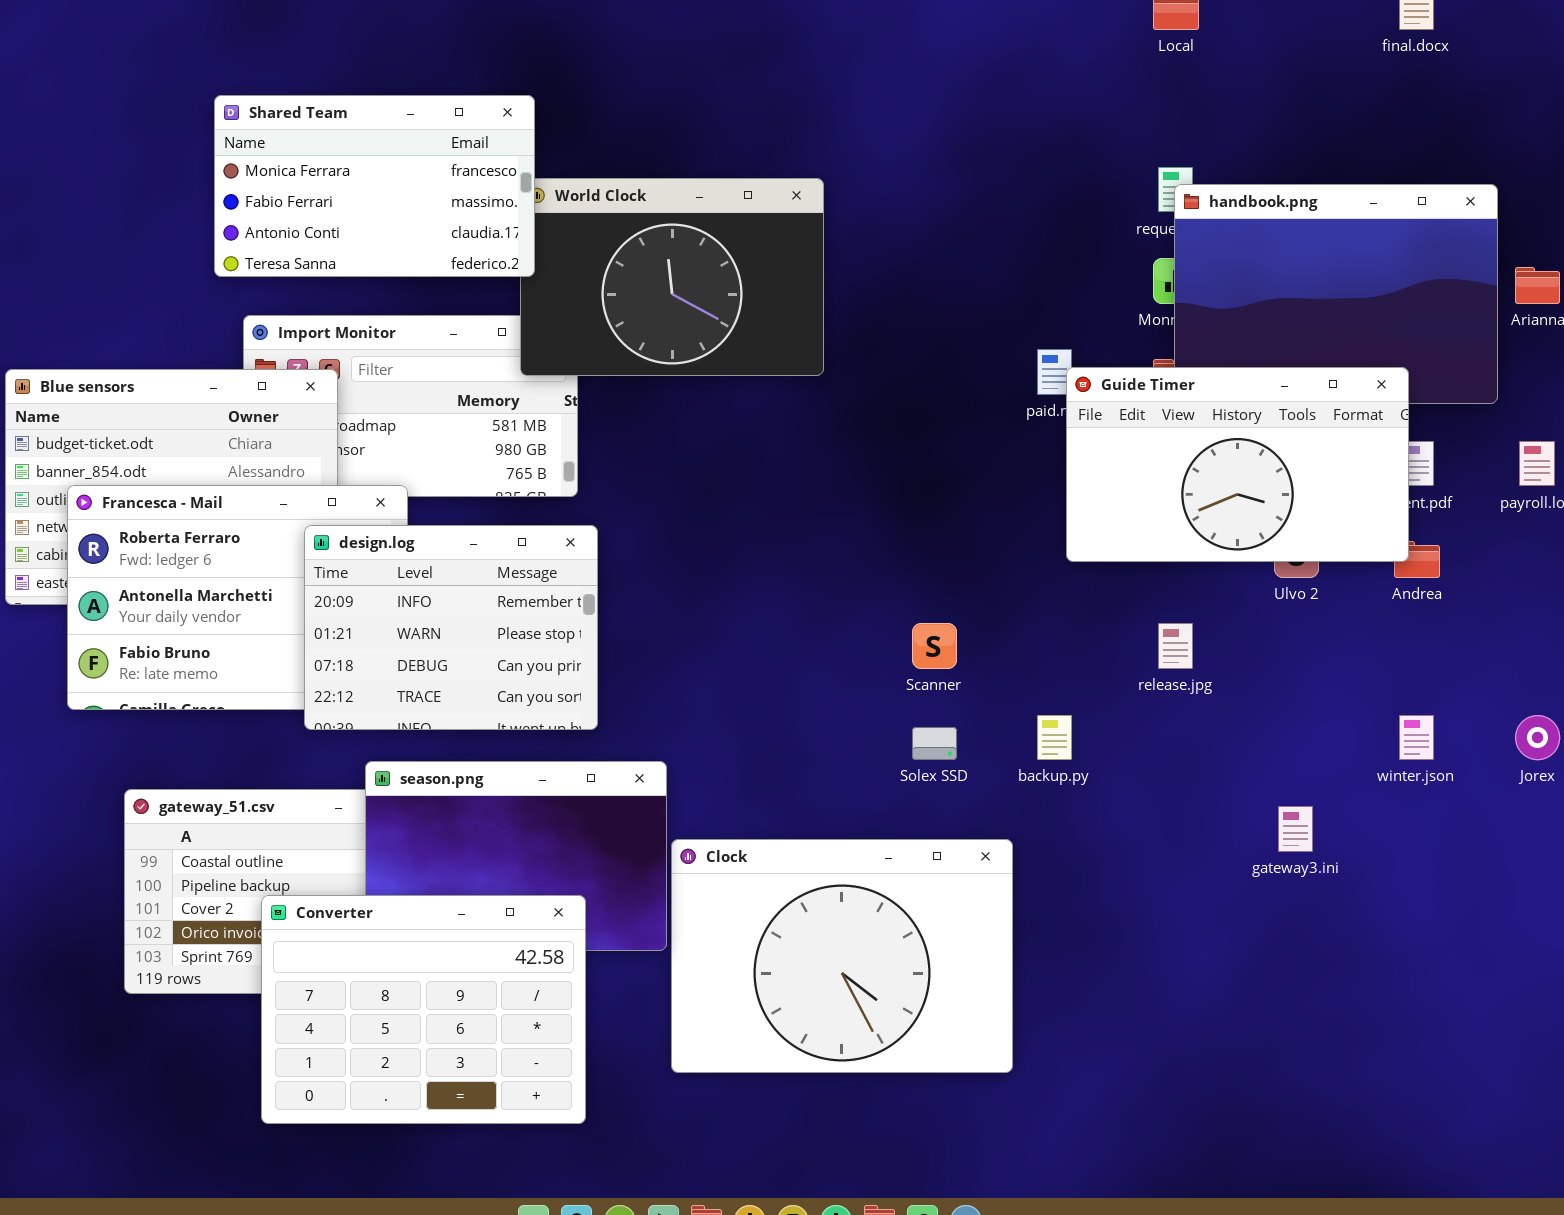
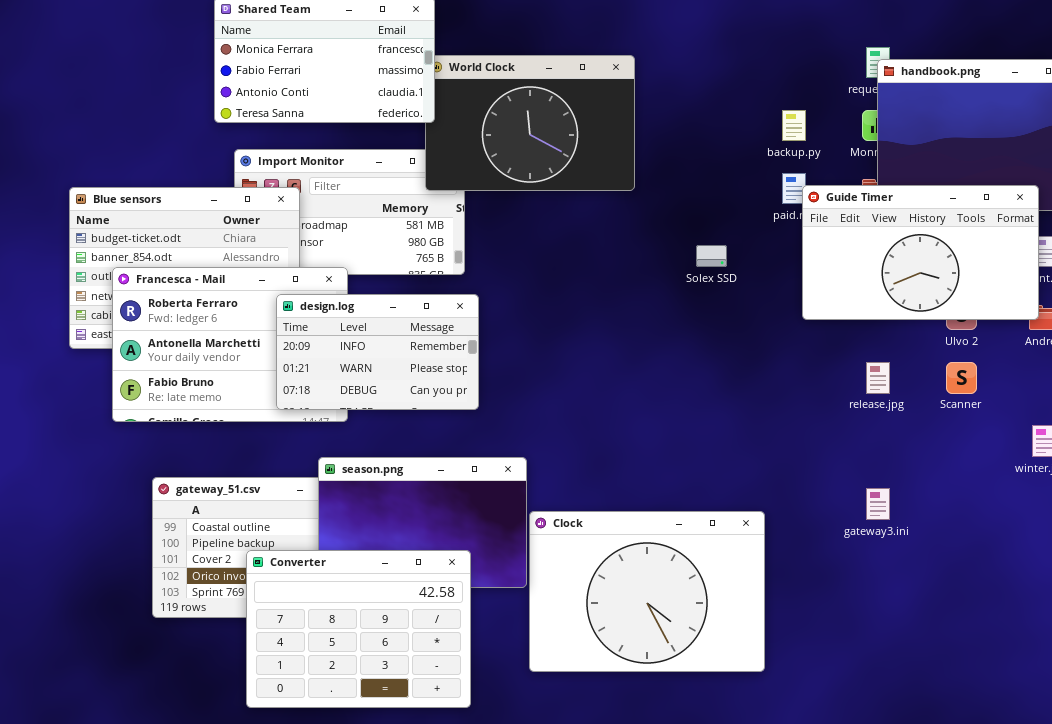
design.log: [304,525,598,730] -> [276,294,479,410], resized
Scanner: [912,623,957,669] -> [946,362,977,394], moved
backup.py: [1037,715,1072,760] -> [782,110,806,141], moved
Solex SSD: [912,727,957,760] -> [696,245,727,267], moved
gateway3.ini: [1278,806,1313,852] -> [866,488,890,520], moved

